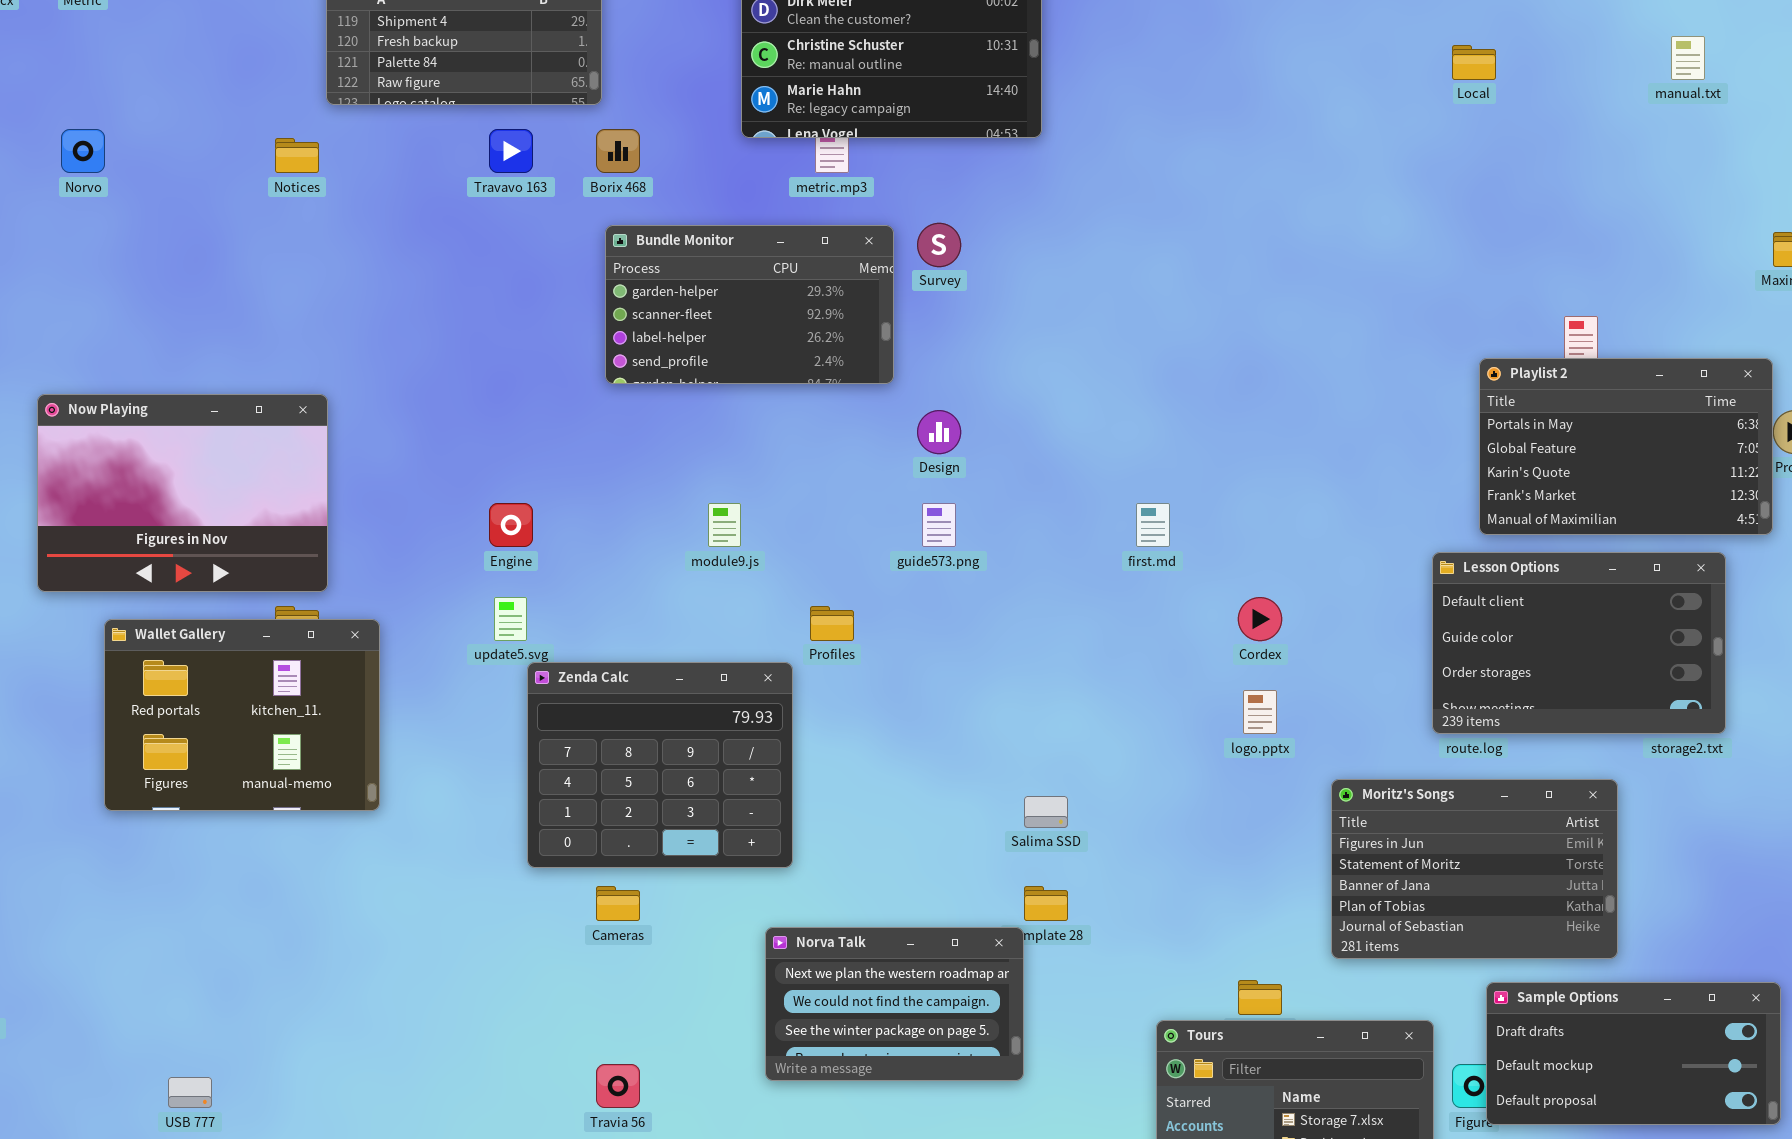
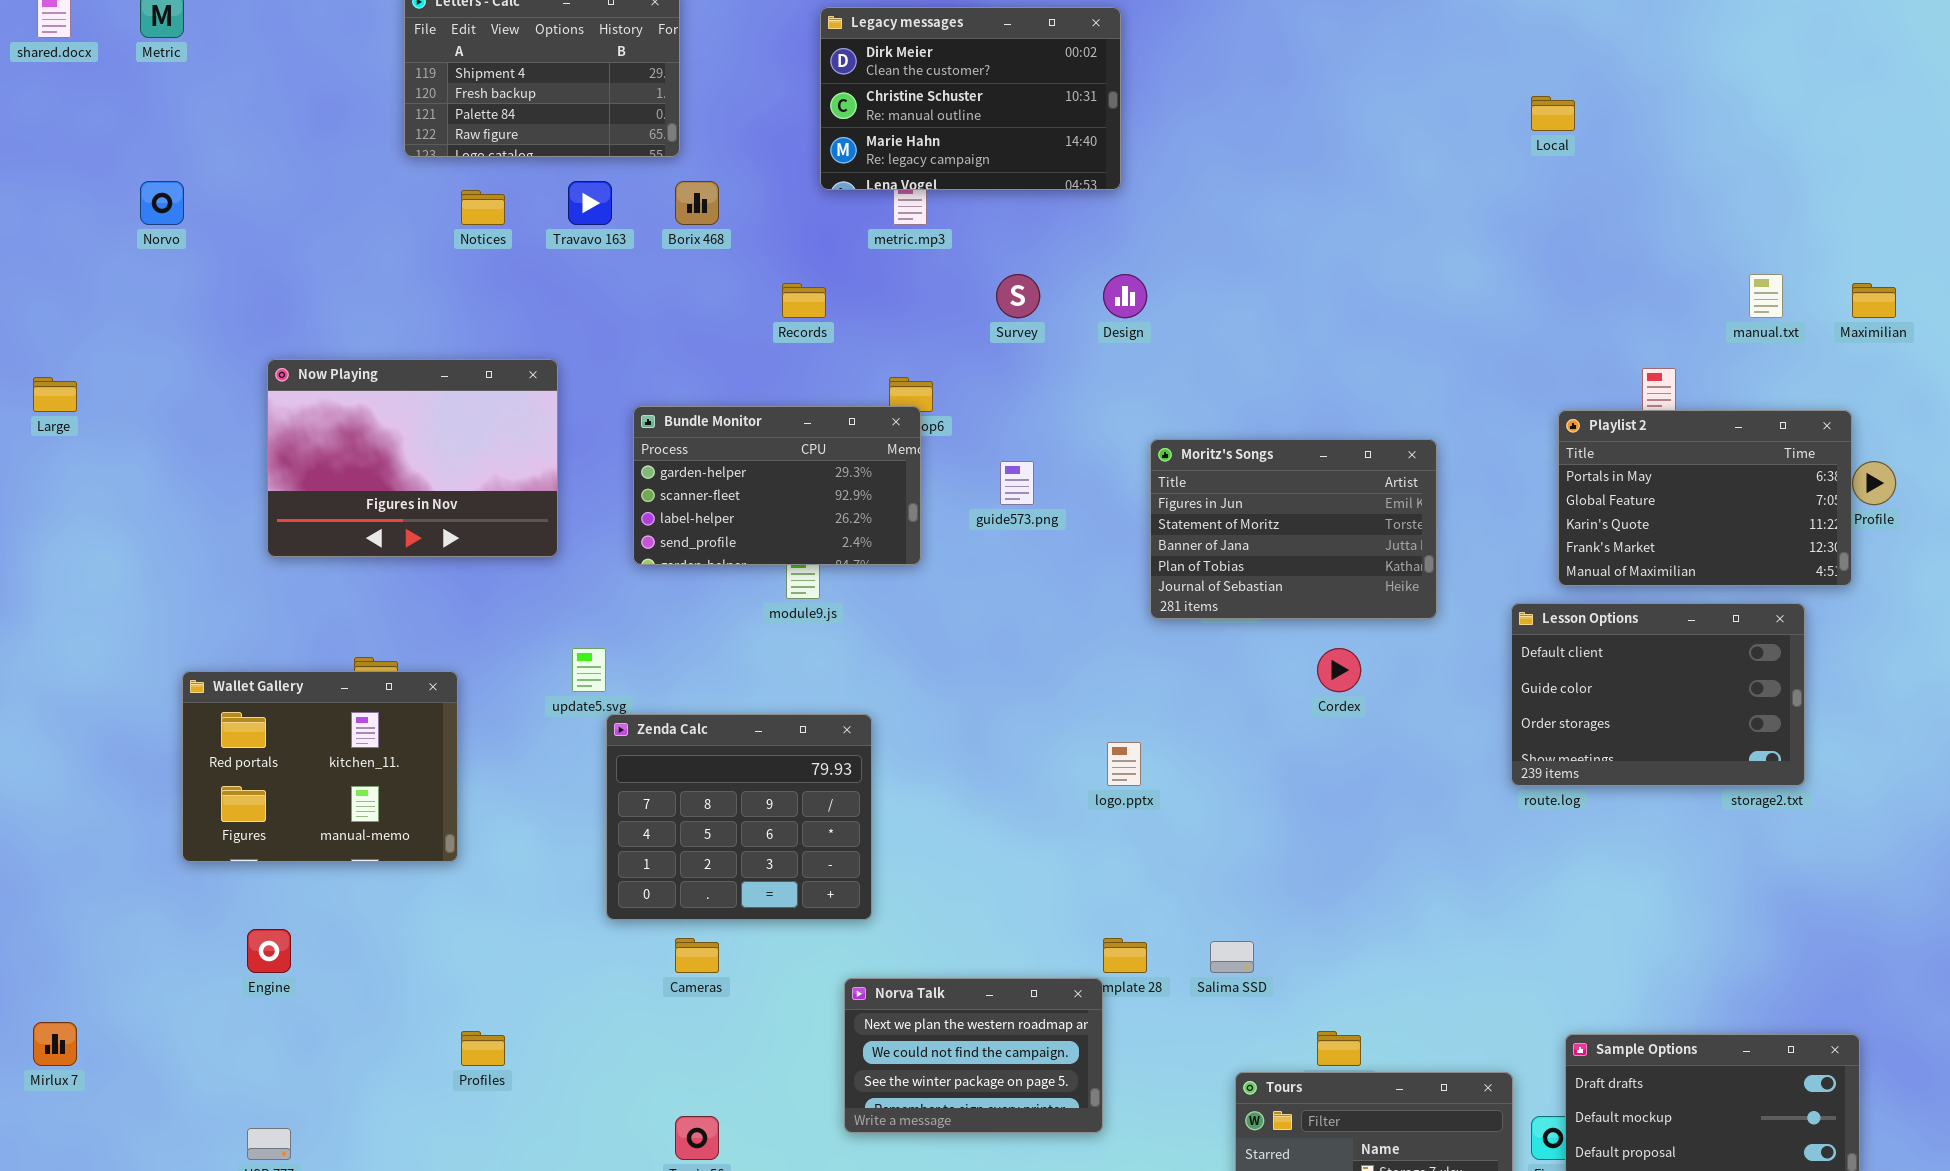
manual.txt: [1671,36,1705,80] -> [1749,274,1783,318], moved
Notices: [275,138,319,173] -> [461,190,505,225], moved
Bundle Monitor: [605,225,894,384] -> [633,406,921,565], moved
Now Playing: [37,394,328,592] -> [267,359,558,557], moved
Design: [917,410,961,454] -> [1103,274,1147,318], moved
Engine: [489,503,533,547] -> [247,929,291,973], moved
guide573.png: [922,503,956,547] -> [1000,461,1034,505], moved
Profiles: [810,606,854,641] -> [461,1031,505,1066], moved
logo.pptx: [1243,690,1277,734] -> [1107,742,1141,786], moved
Moritz's Songs: [1331,779,1618,959] -> [1150,439,1437,619], moved
Salima SSD: [1024,796,1068,828] -> [1210,941,1254,973], moved

